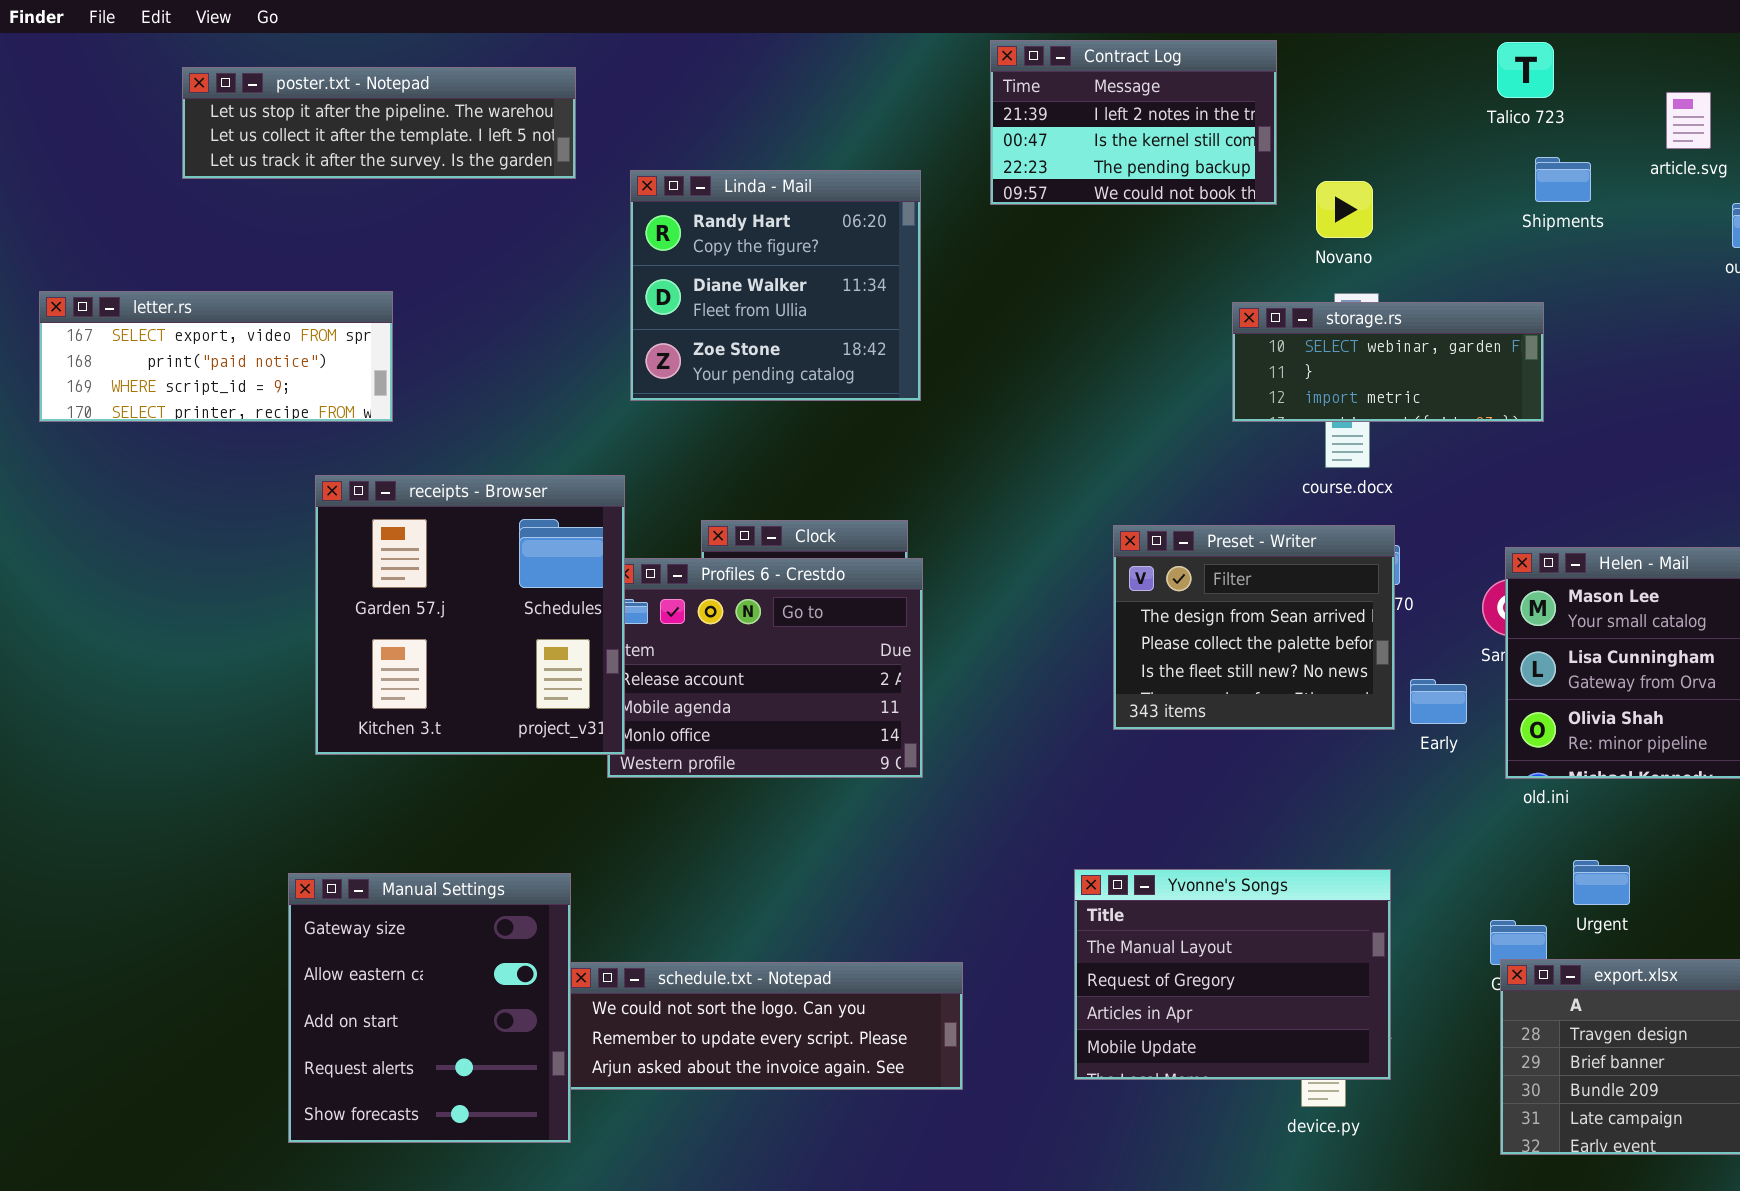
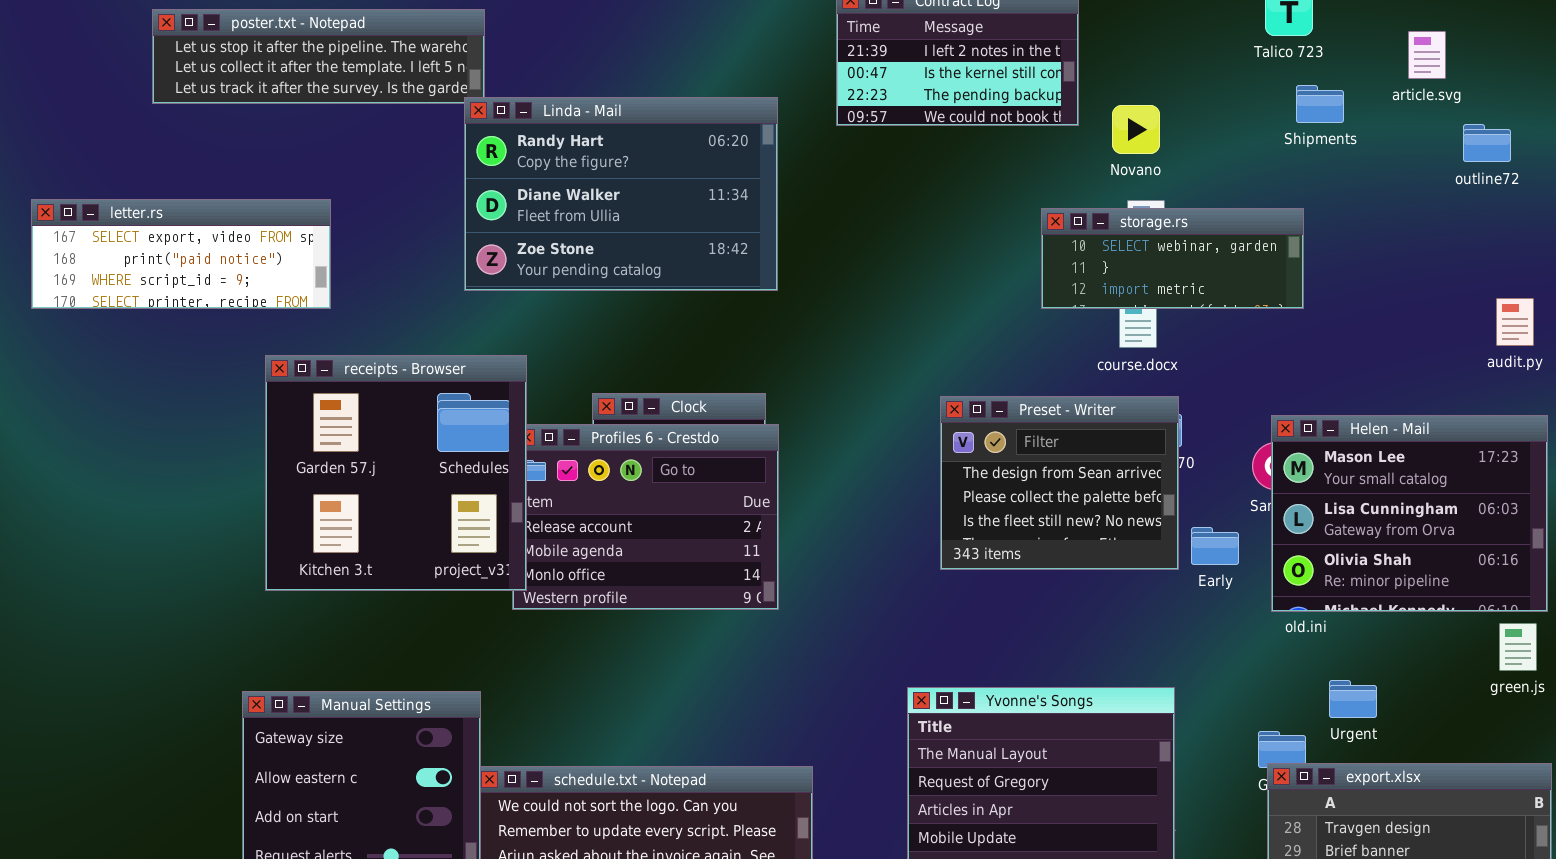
Linda - Mail: [630,170,921,401] -> [464,97,778,291], resized

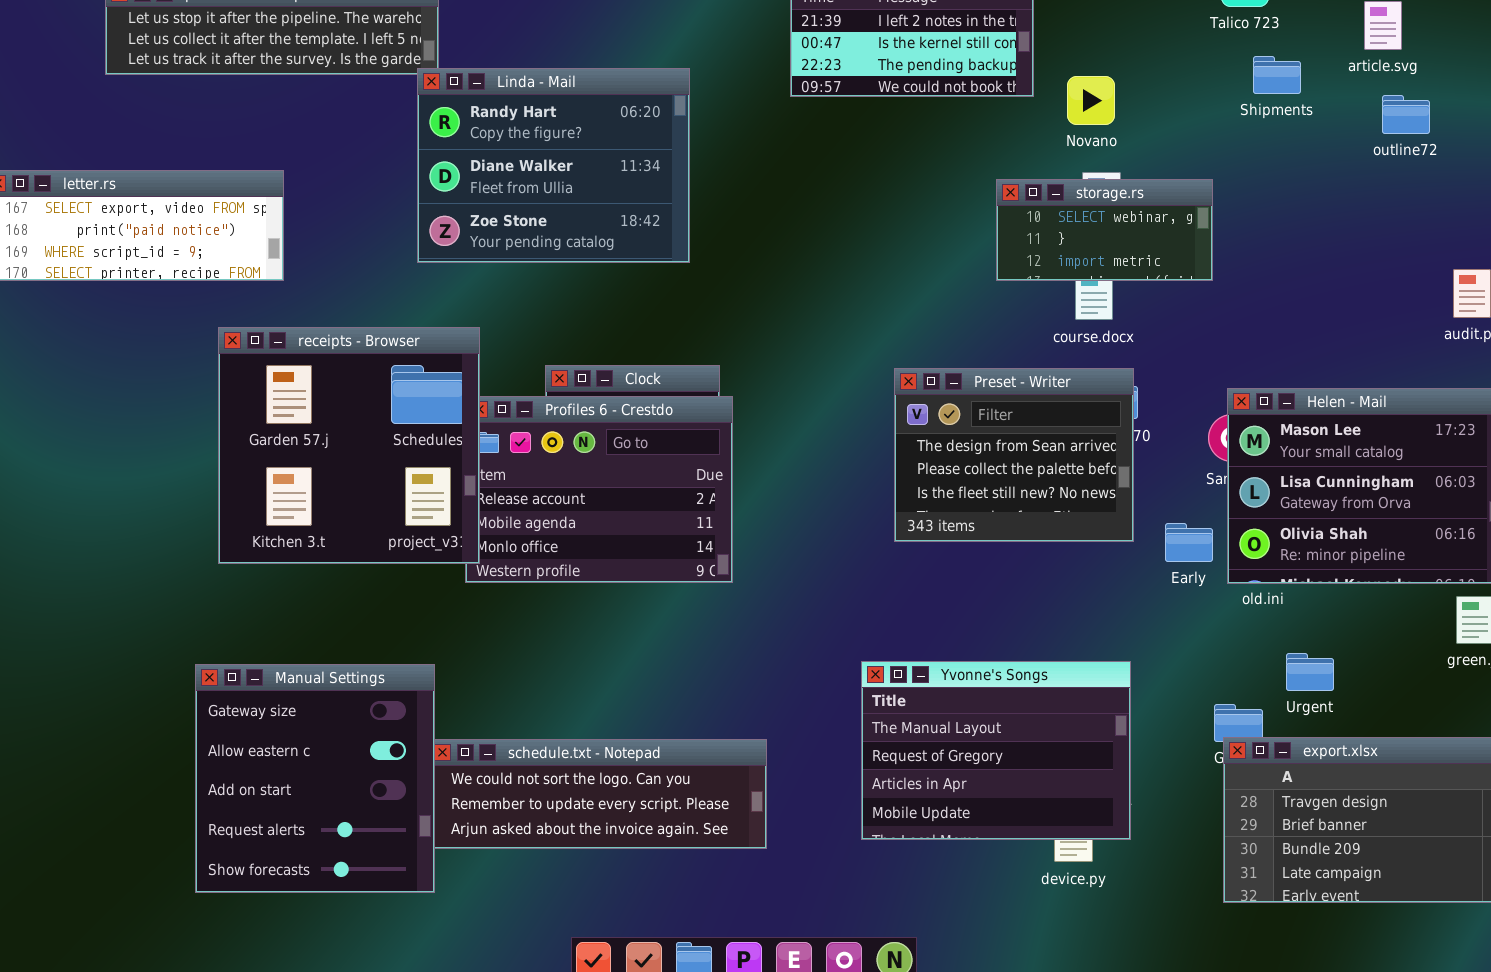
Linda - Mail: [464,97,778,291] -> [417,68,690,263], resized
outline72: [1463,124,1511,162] -> [1382,95,1430,134], moved
storage.rs: [1041,208,1304,309] -> [996,179,1213,281], resized
Early: [1191,527,1239,565] -> [1165,523,1213,562], moved

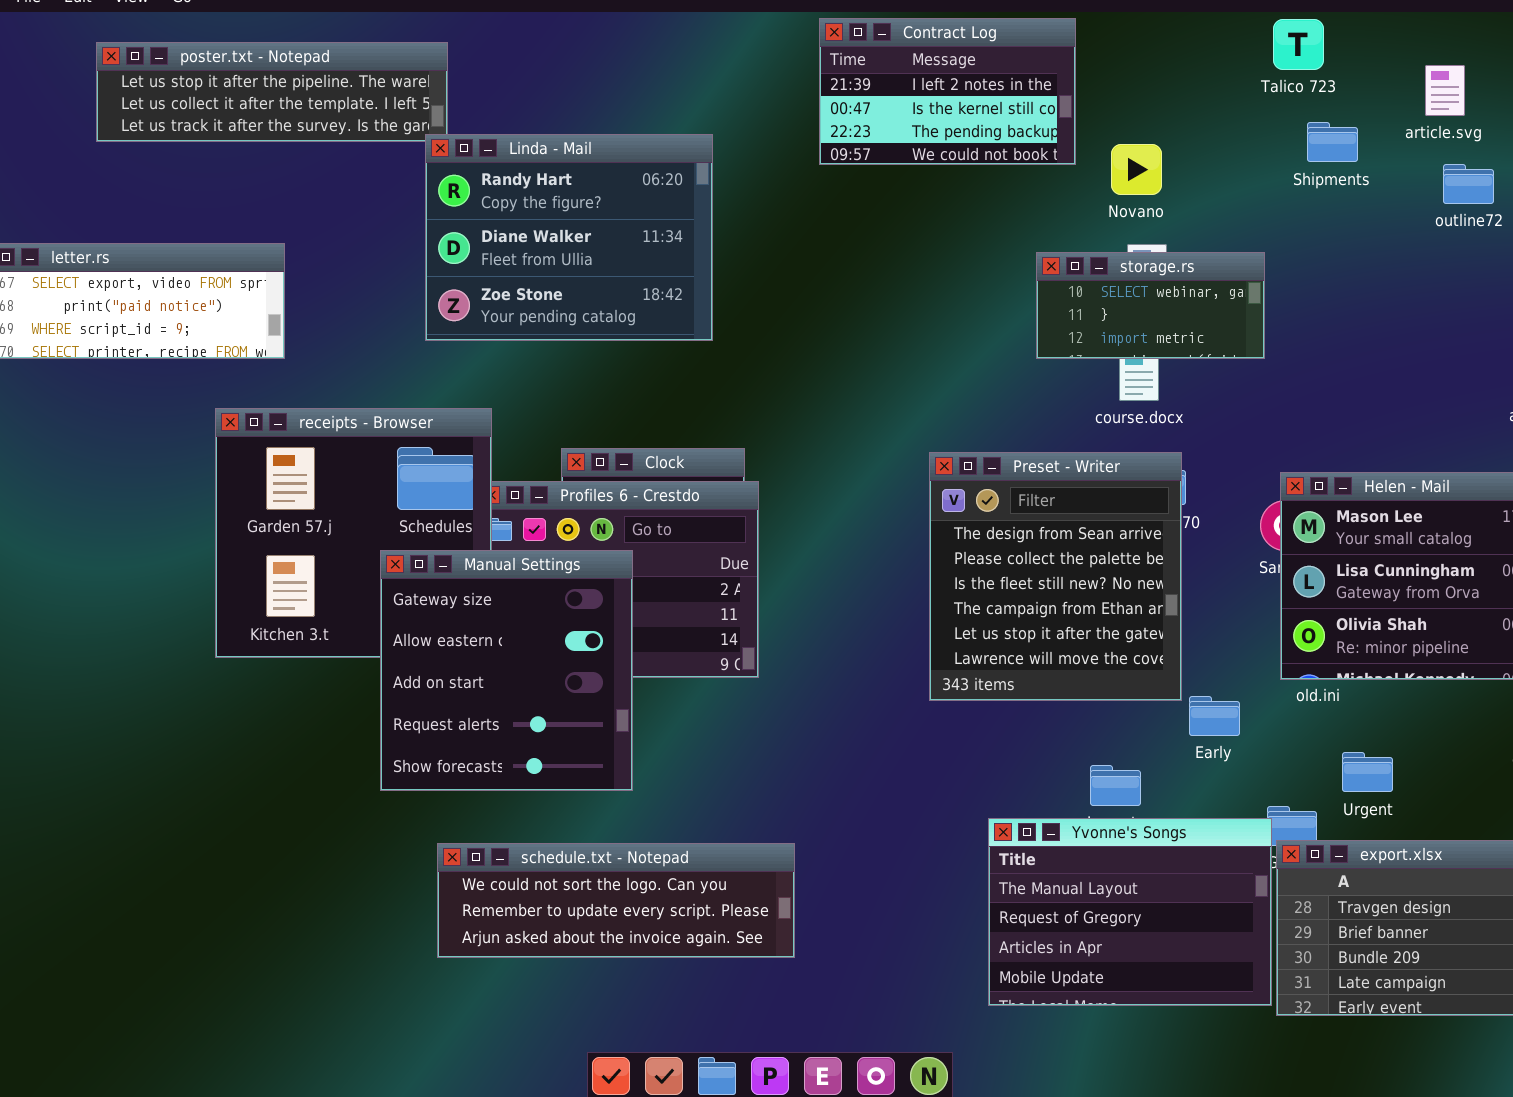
Preset - Writer: [894,368,1134,542] -> [929,452,1182,701], resized
Early: [1165,523,1213,562] -> [1189,696,1240,736], moved
Yvonne's Songs: [861,661,1131,840] -> [988,818,1272,1006], moved
Manual Settings: [195,664,435,893] -> [380,550,633,791], moved

